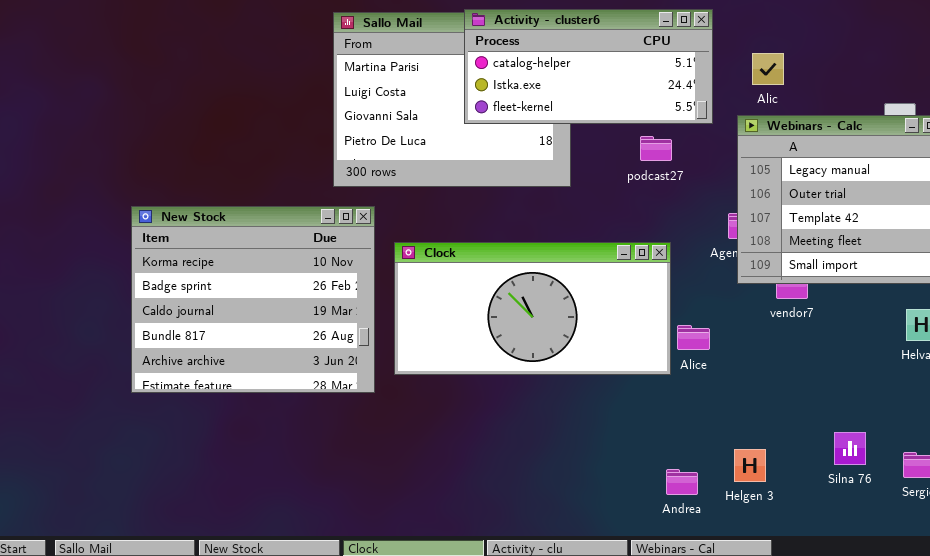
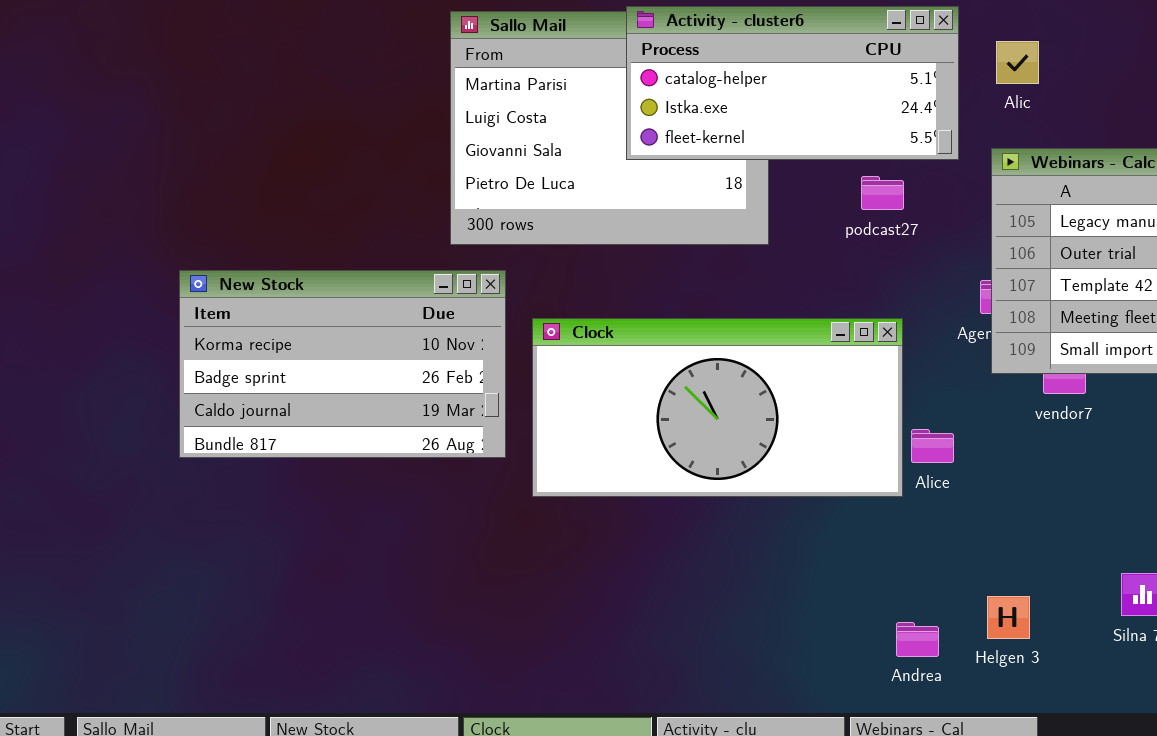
Alic: [752,53,784,85] -> [996,41,1039,84], moved
New Stock: [131,206,375,393] -> [179,270,506,458], resized

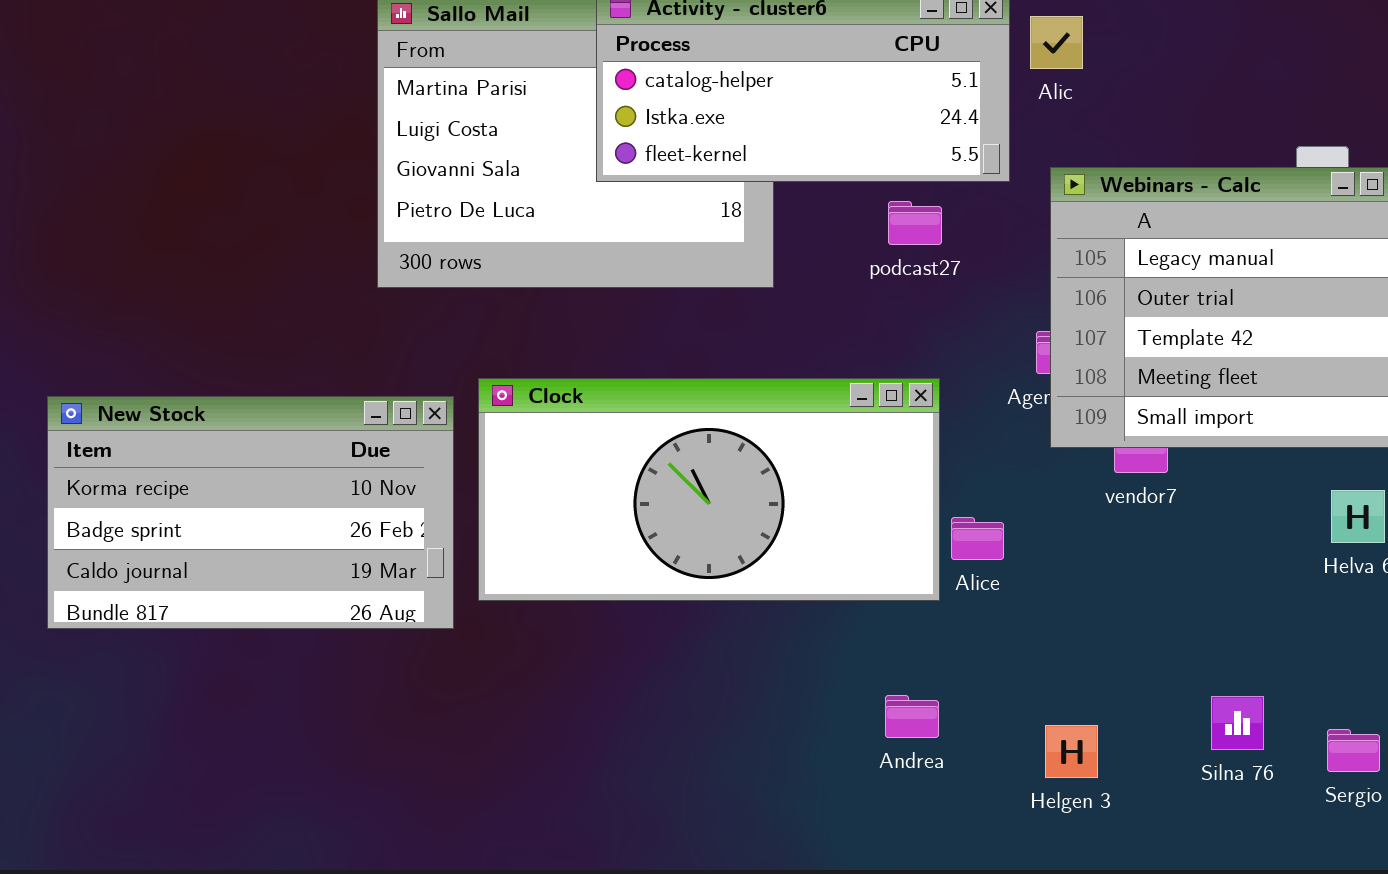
Alic: [996,41,1039,84] -> [1030,16,1083,69], moved
New Stock: [179,270,506,458] -> [47,396,454,629], moved
Andrea: [896,622,939,657] -> [885,695,939,738], moved

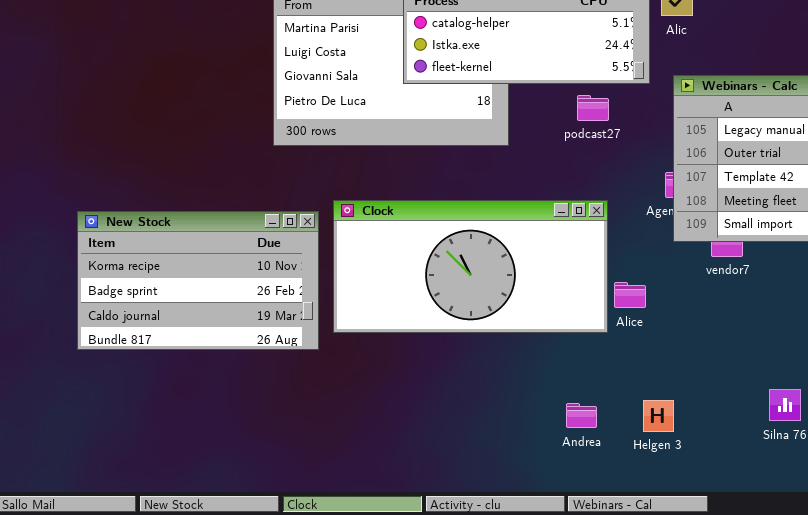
Andrea: [885,695,939,738] -> [566,403,597,428], moved
Helgen 3: [1045,725,1098,778] -> [643,400,674,432], moved

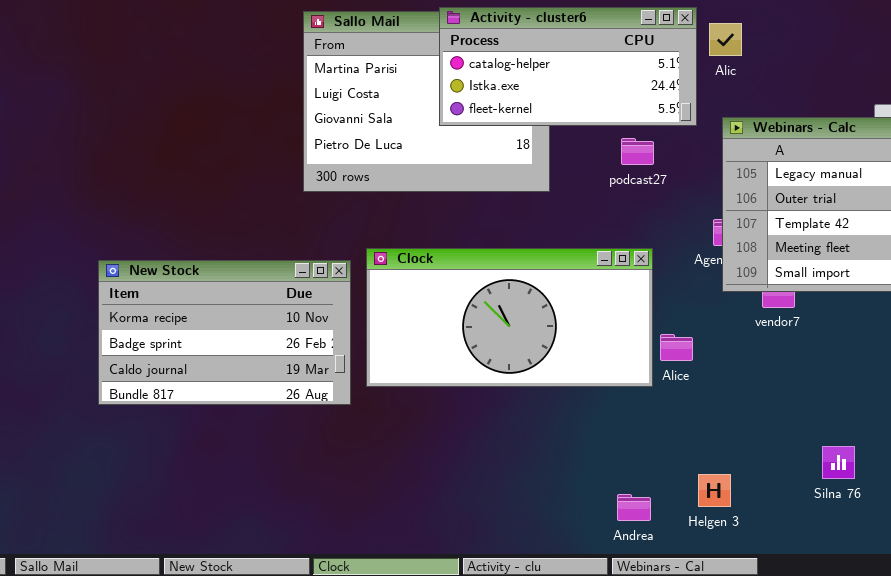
Helgen 3: [643,400,674,432] -> [698,474,731,507], moved
Andrea: [566,403,597,428] -> [617,494,651,521], moved

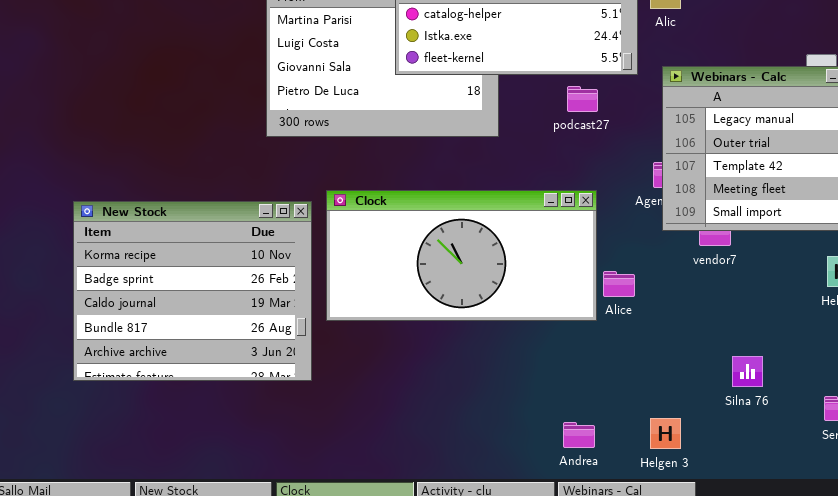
New Stock: [98,260,351,405] -> [73,201,312,381], resized
Silna 76: [822,446,855,479] -> [732,356,763,387], moved
Helgen 3: [698,474,731,507] -> [650,418,681,449], moved

